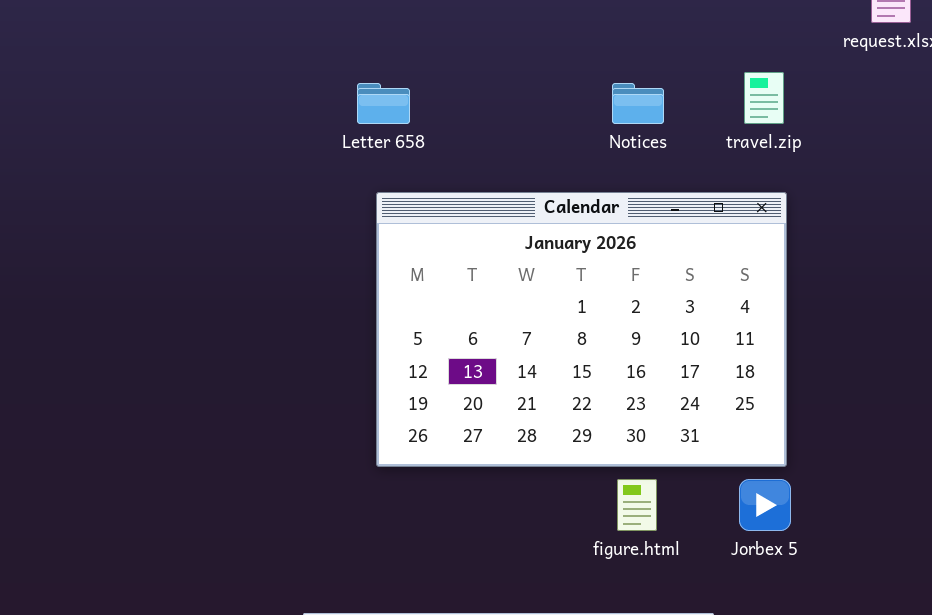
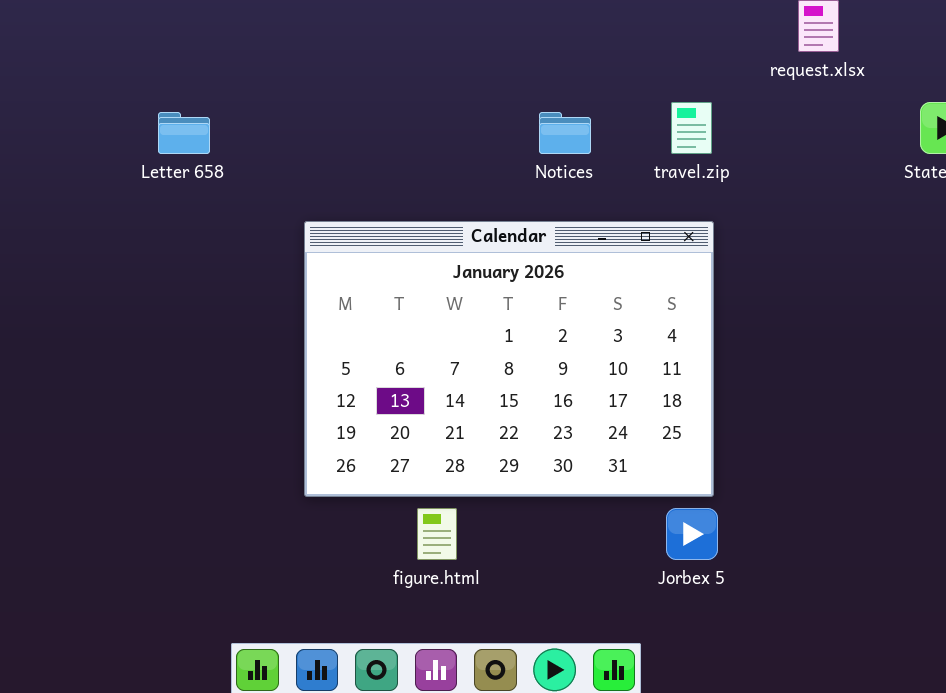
Letter 658: [357,83,410,124] -> [158,112,210,154], moved
figure.html: [617,479,657,531] -> [417,508,457,560], moved

